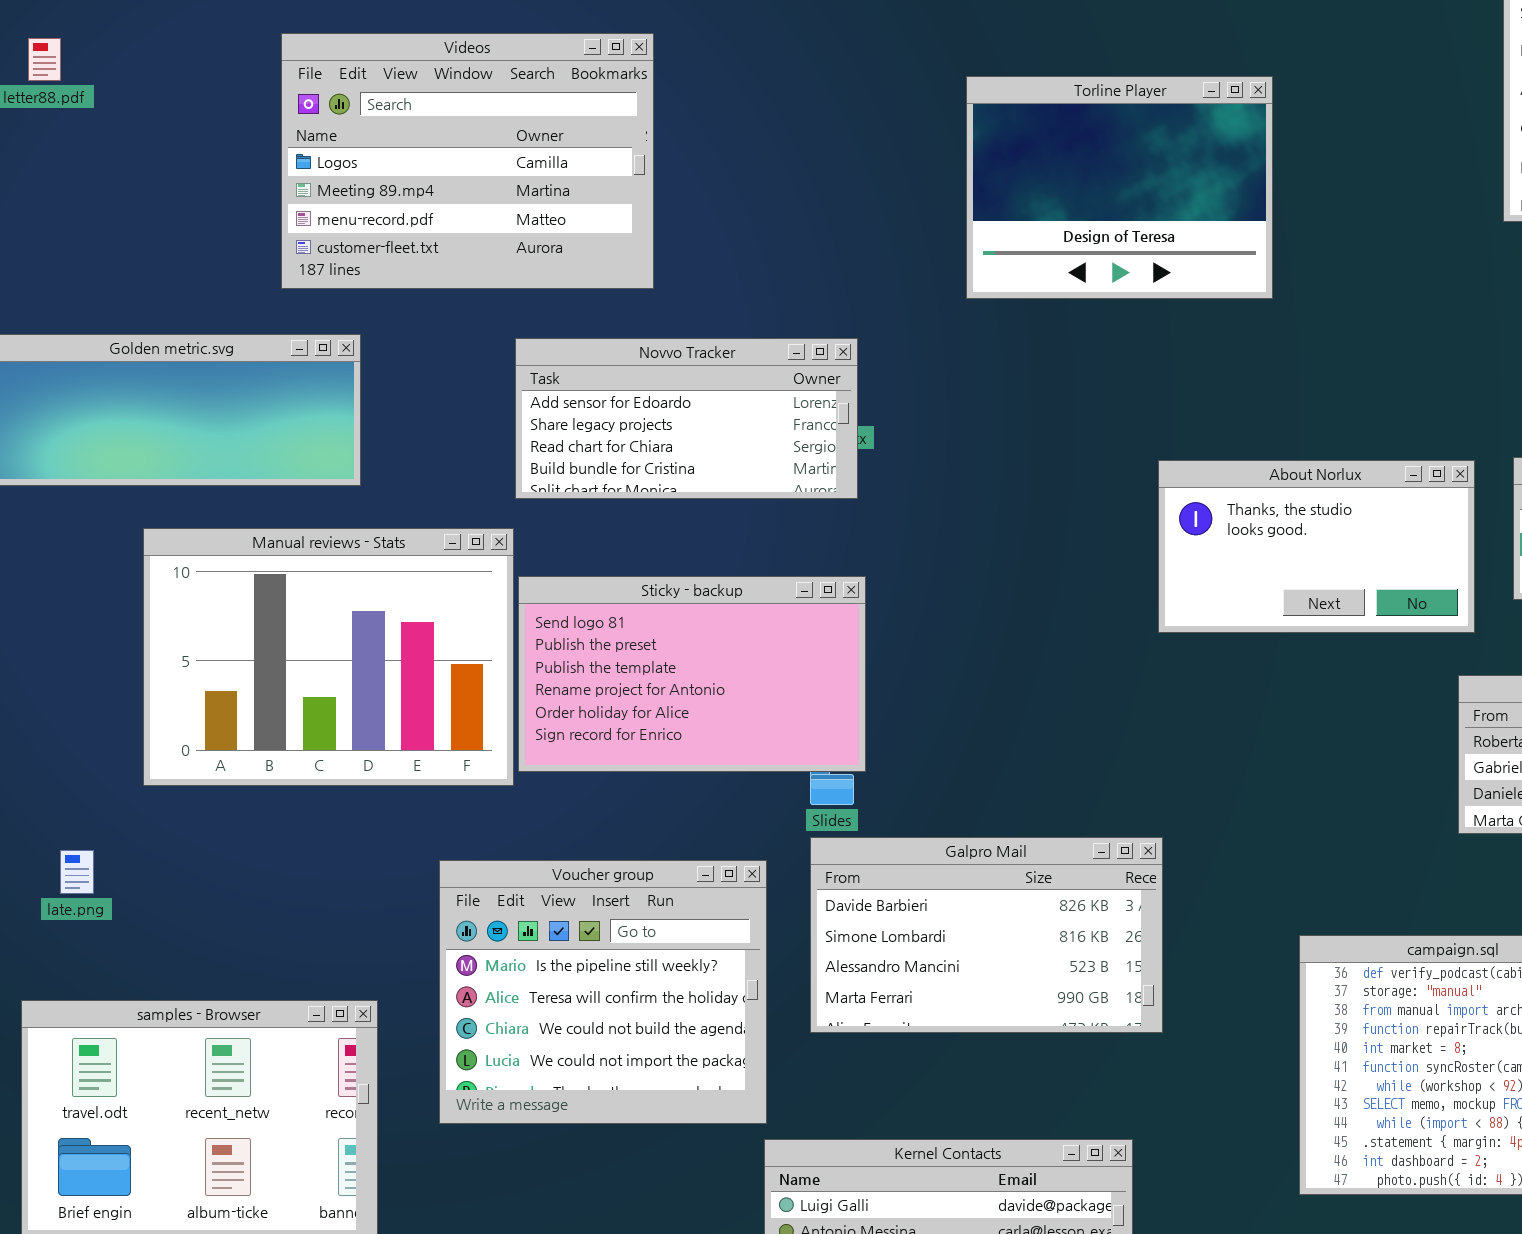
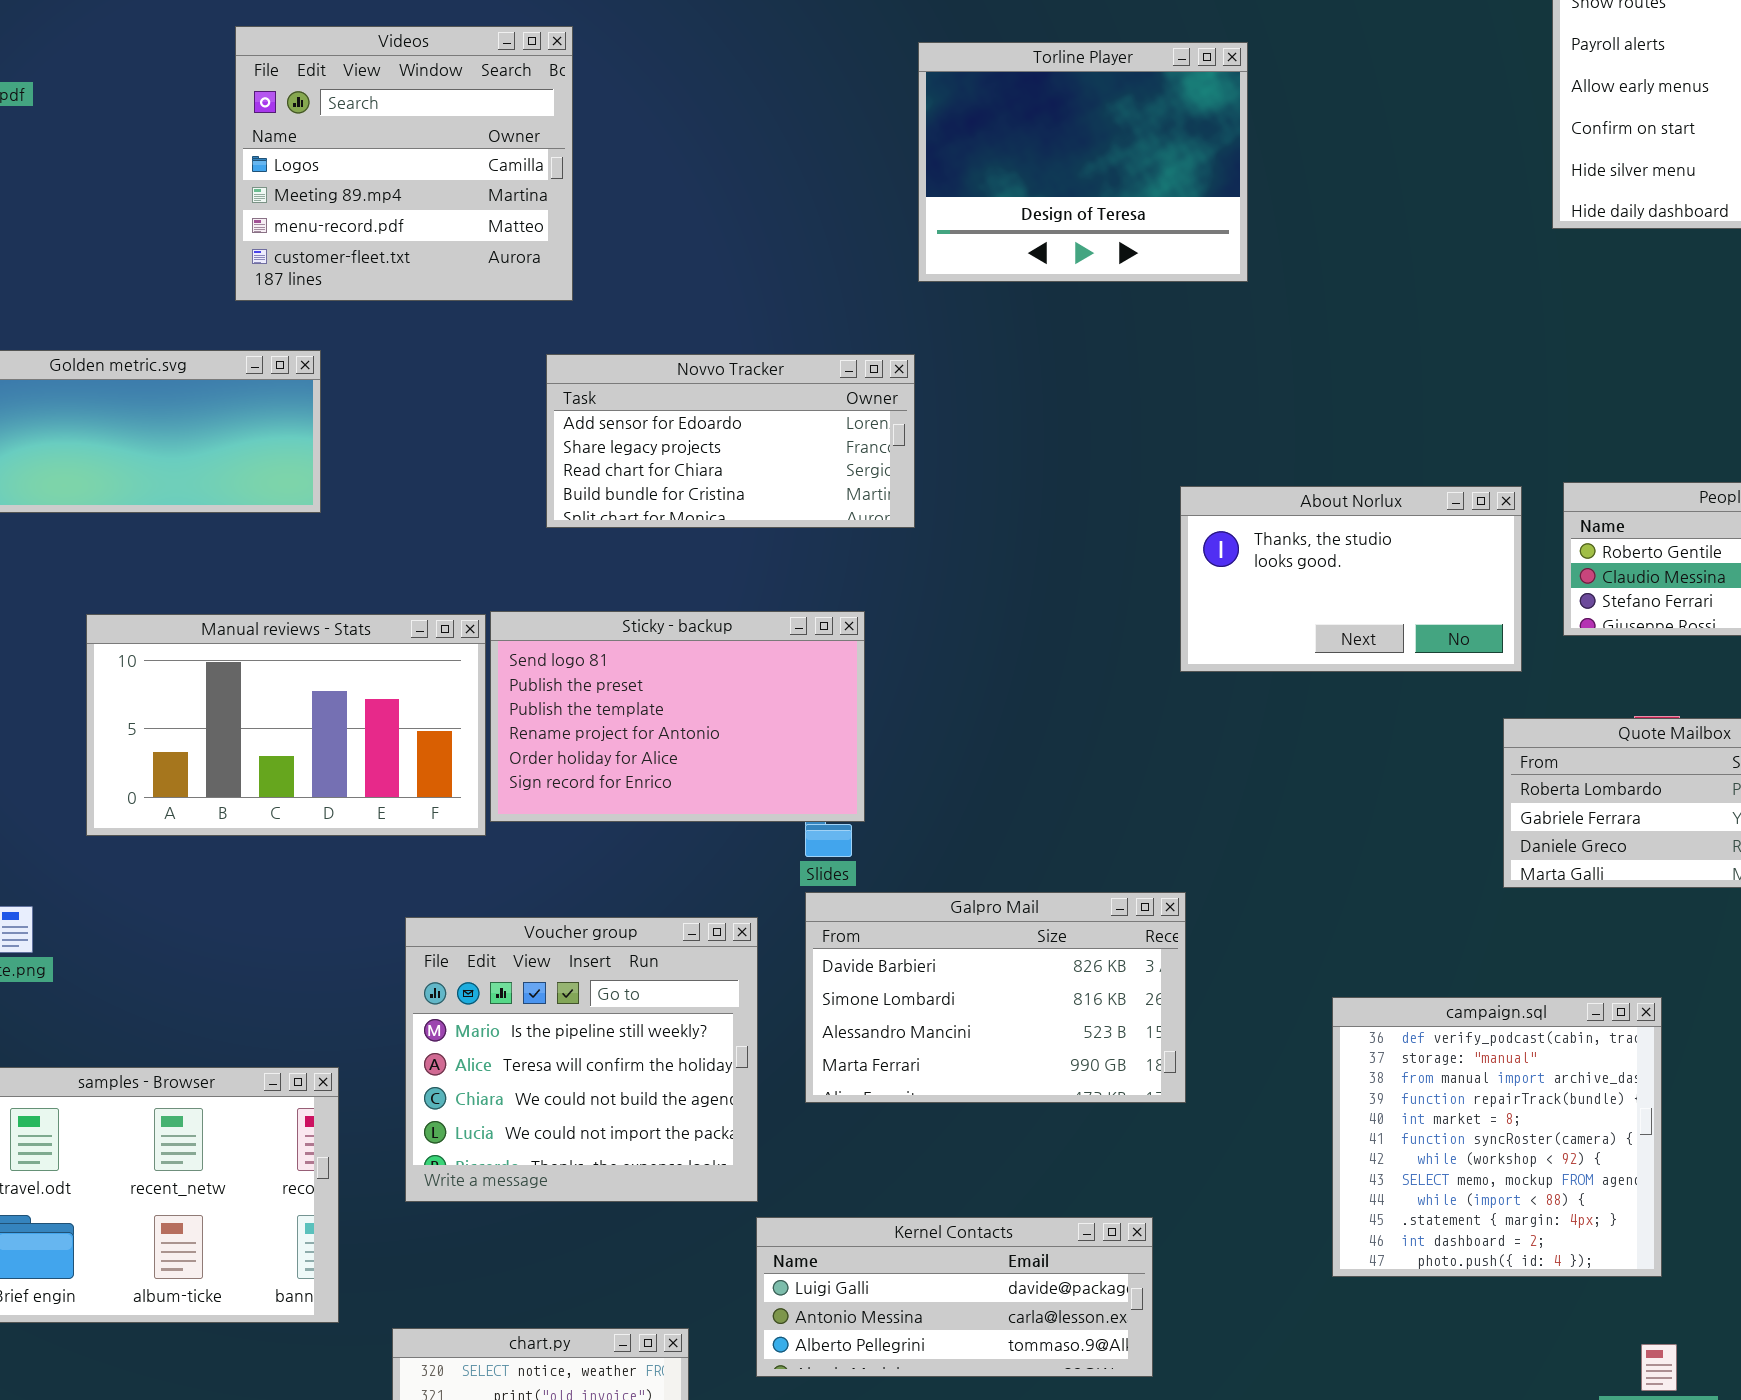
Videos: [281,33,654,289] -> [235,26,573,301], resized
Torline Player: [966,76,1273,299] -> [918,42,1248,282], moved
Novvo Tracker: [515,338,858,499] -> [546,354,915,528], moved
Manual reviews - Stats: [143,528,514,786] -> [86,614,486,836], resized

